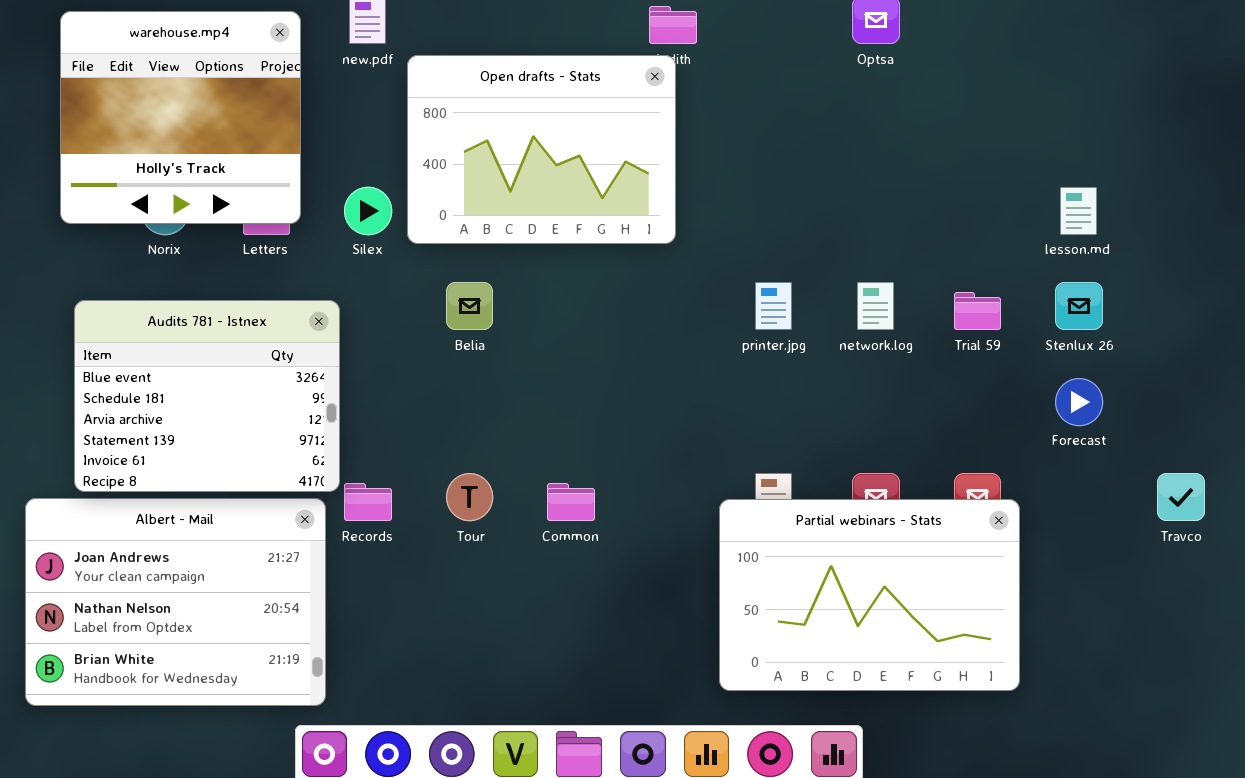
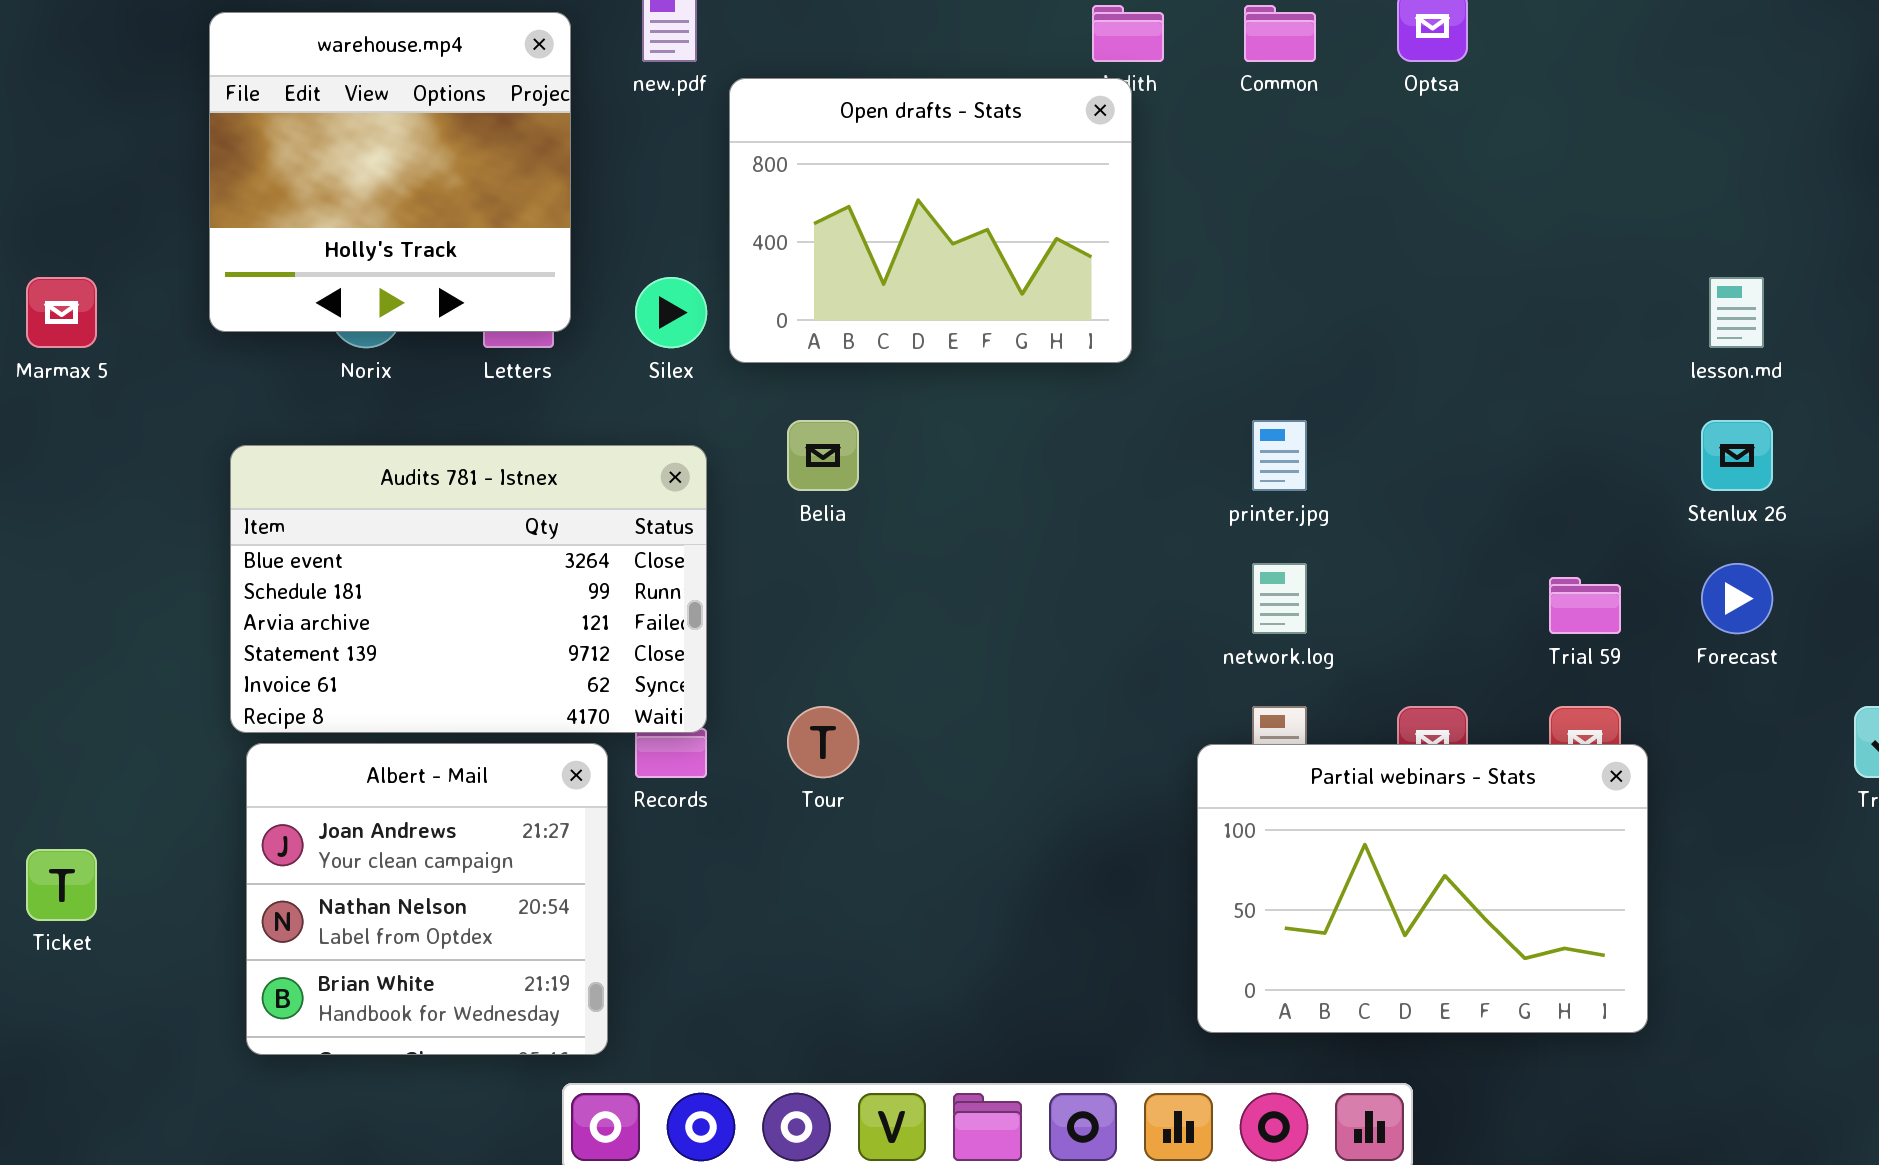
network.log: [857,282,894,330] -> [1252,563,1307,634], moved
Trial 59: [954,292,1001,330] -> [1549,577,1621,634], moved
Audits 781 - Istnex: [74,300,340,492] -> [230,445,707,733], resized
Common: [547,483,595,521] -> [1244,5,1316,62], moved
Albert - Mail: [25,498,326,706] -> [246,743,608,1055], resized

